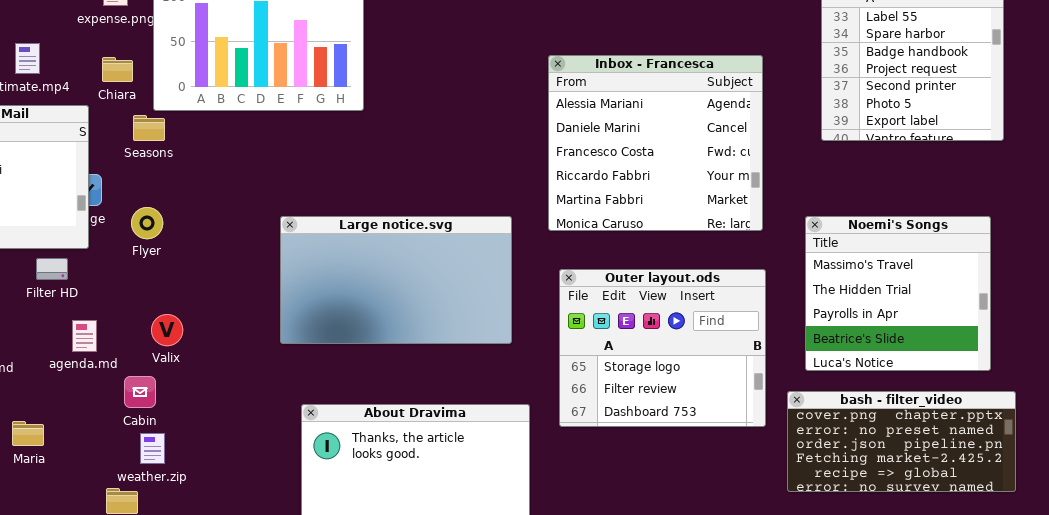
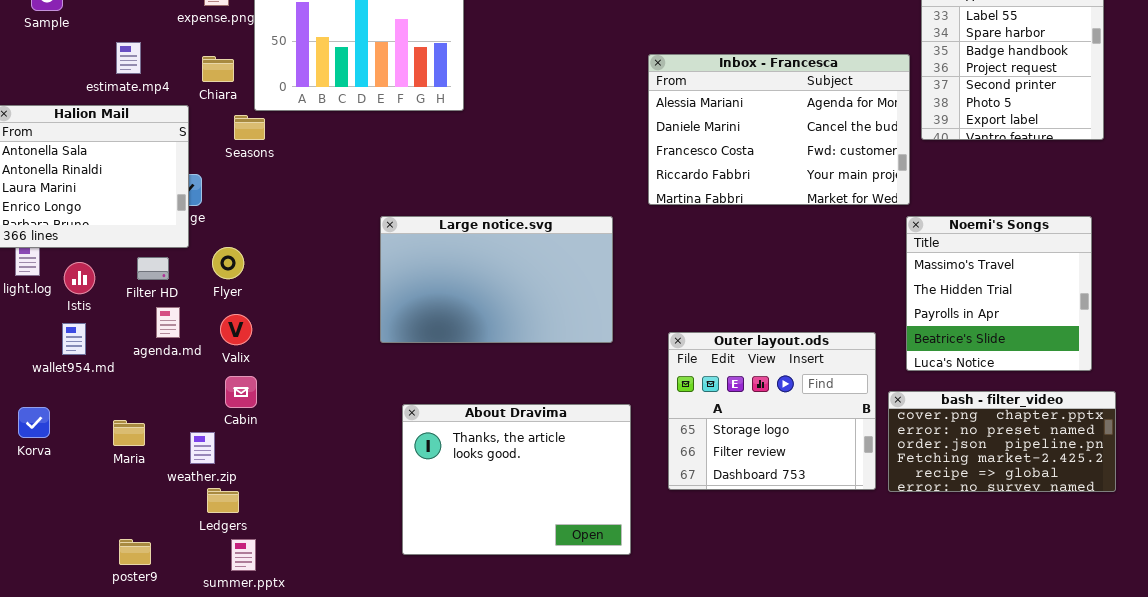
Inbox - Francesca: [548,55,763,231] -> [648,54,910,205], resized
Flyer: [131,207,163,239] -> [212,247,244,279], moved
Outer layout.ods: [559,269,766,427] -> [668,332,876,490], moved
Valix: [151,314,183,346] -> [220,314,252,345], moved
agenda.md: [72,320,97,352] -> [156,307,180,338], moved
weather.zip: [140,433,165,464] -> [190,432,215,464], moved

